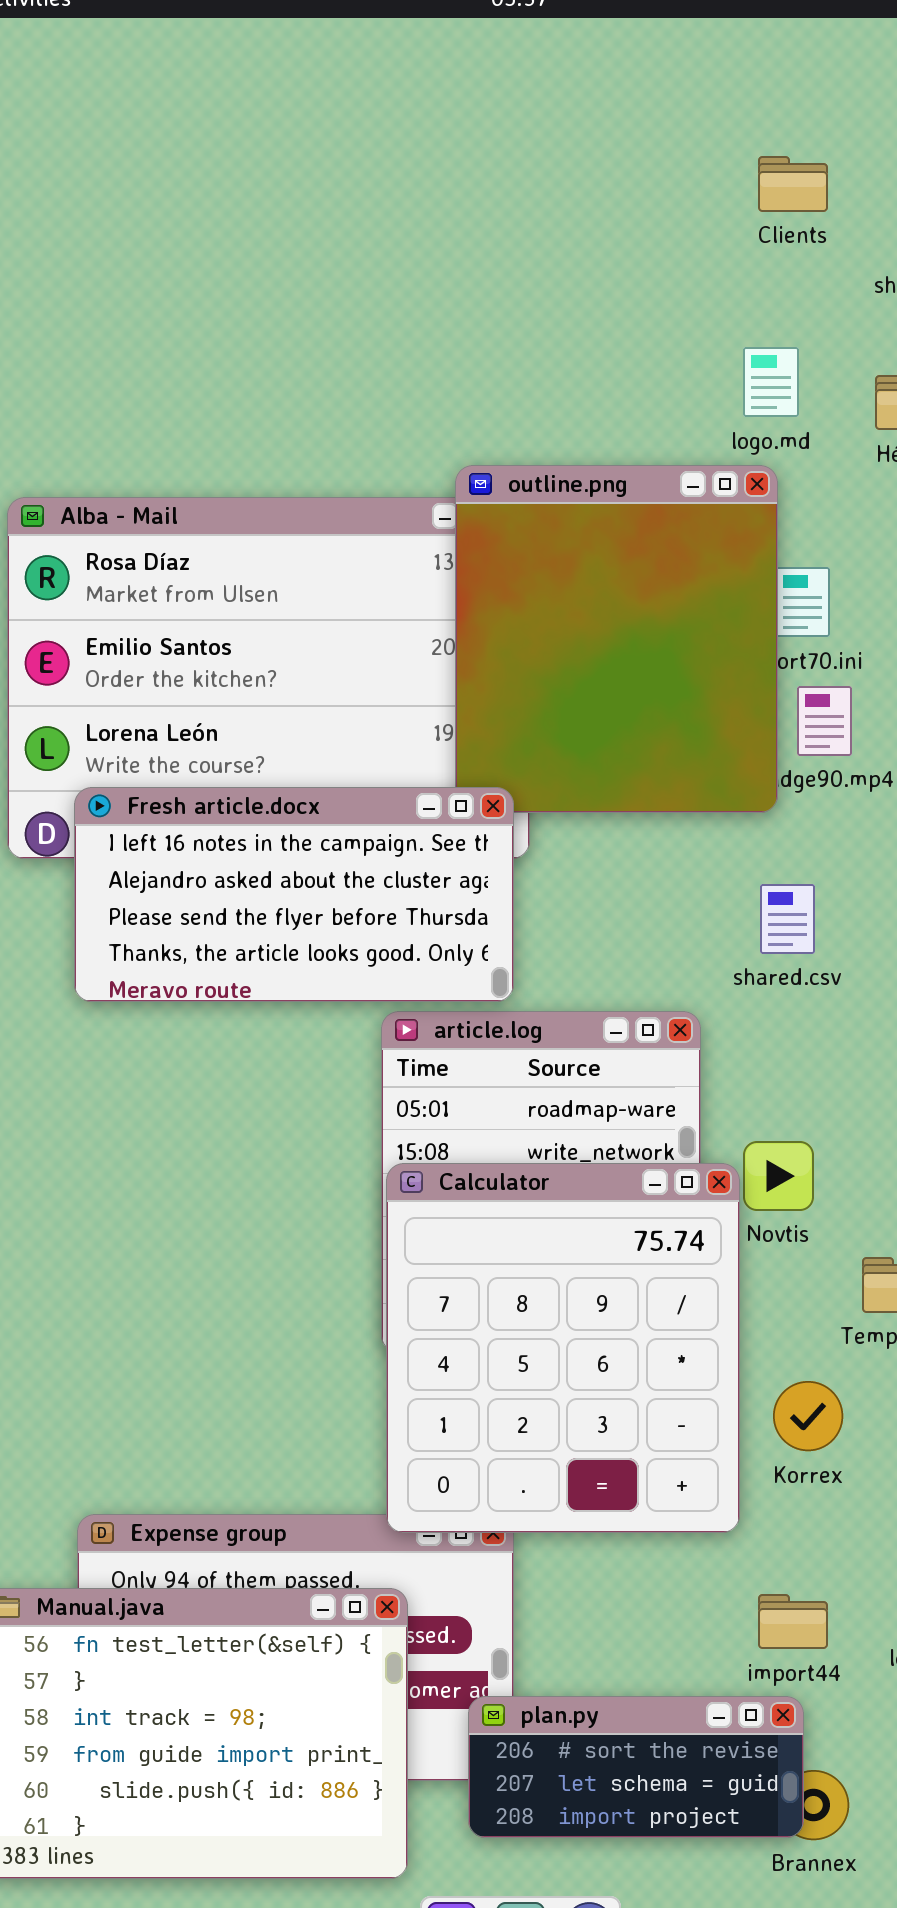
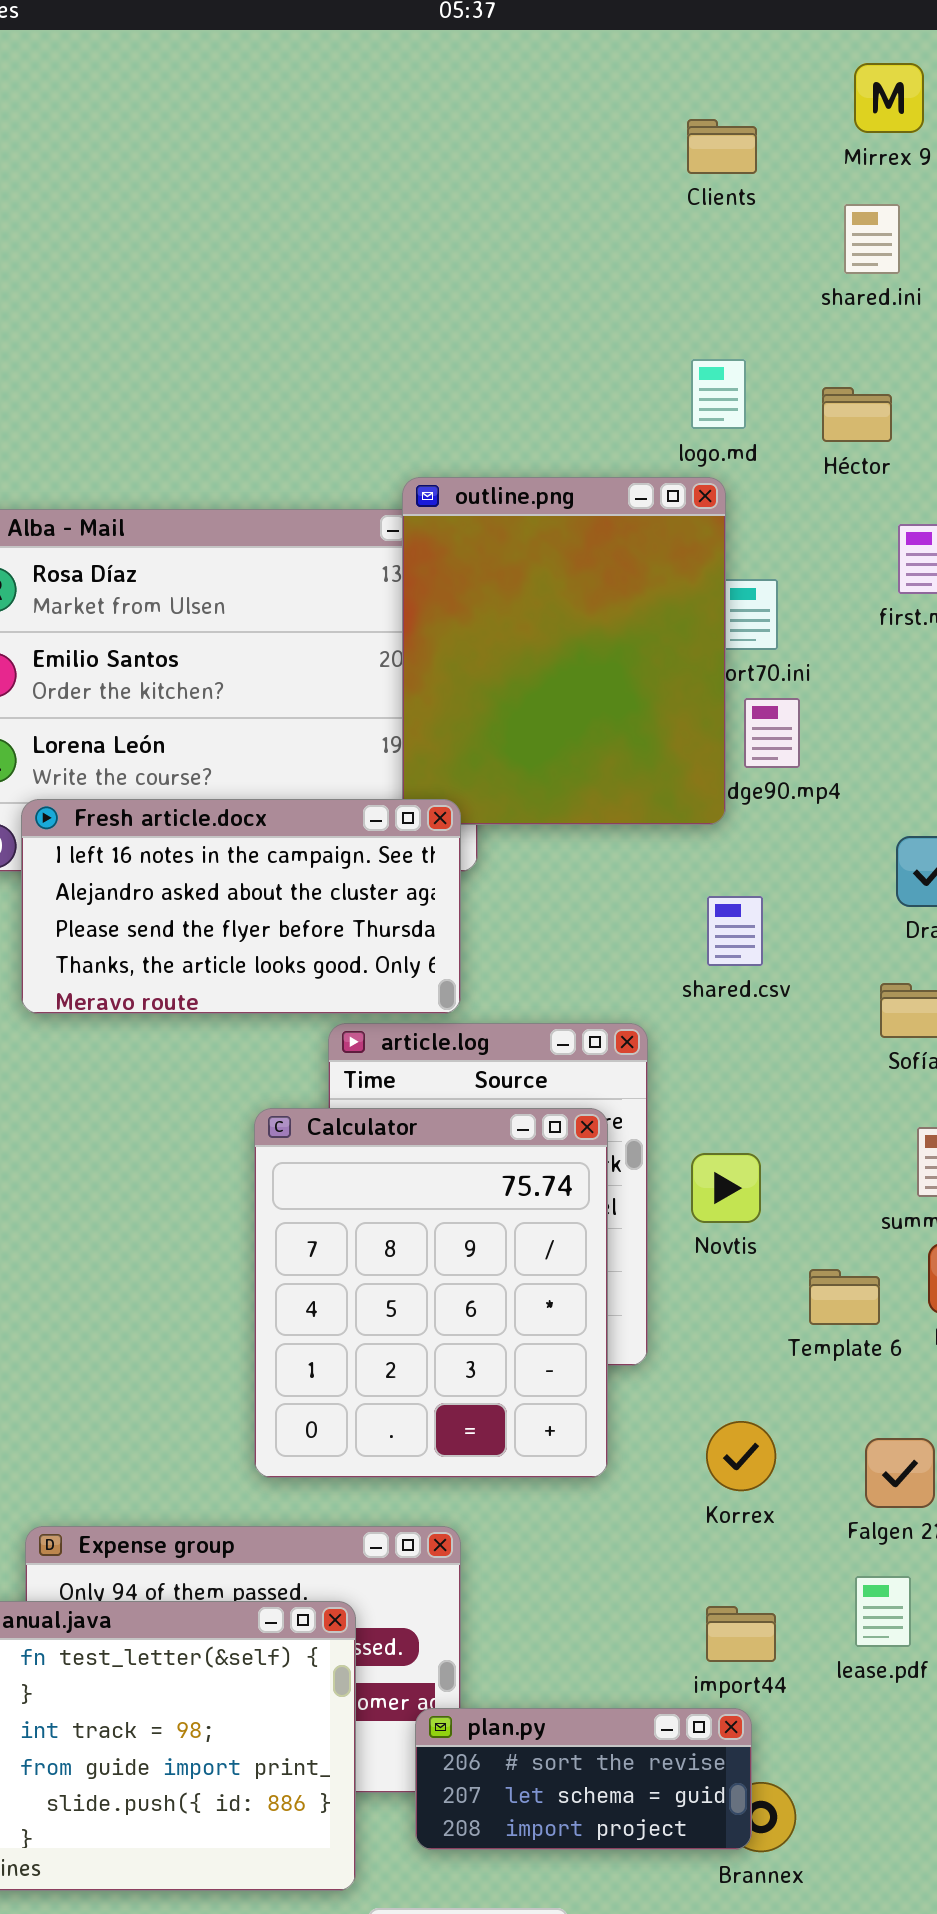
Clients: [758,156,828,212] -> [687,119,757,174], moved
Calculator: [386,1163,740,1533] -> [254,1108,608,1478], moved
Korrex: [773,1381,843,1451] -> [706,1421,776,1491], moved

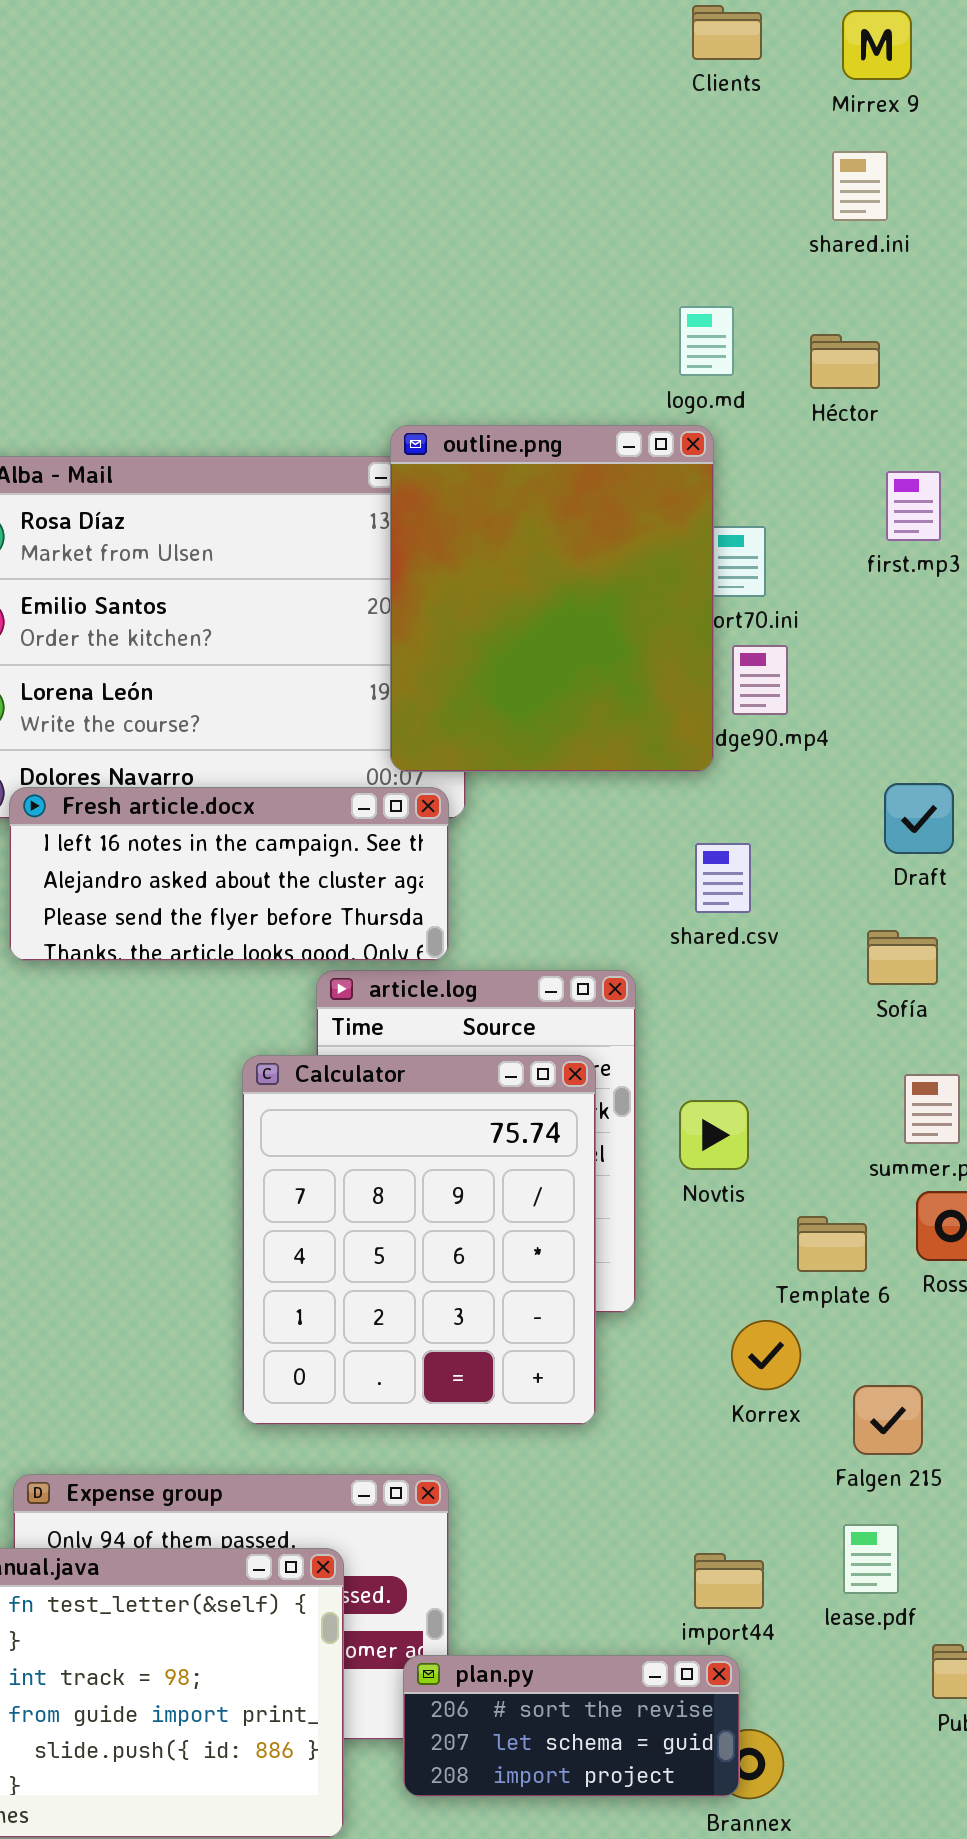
Clients: [687,119,757,174] -> [692,5,762,60], moved
Fresh article.docx: [21,799,461,1014] -> [9,787,449,961], resized
Korrex: [706,1421,776,1491] -> [731,1320,801,1390], moved

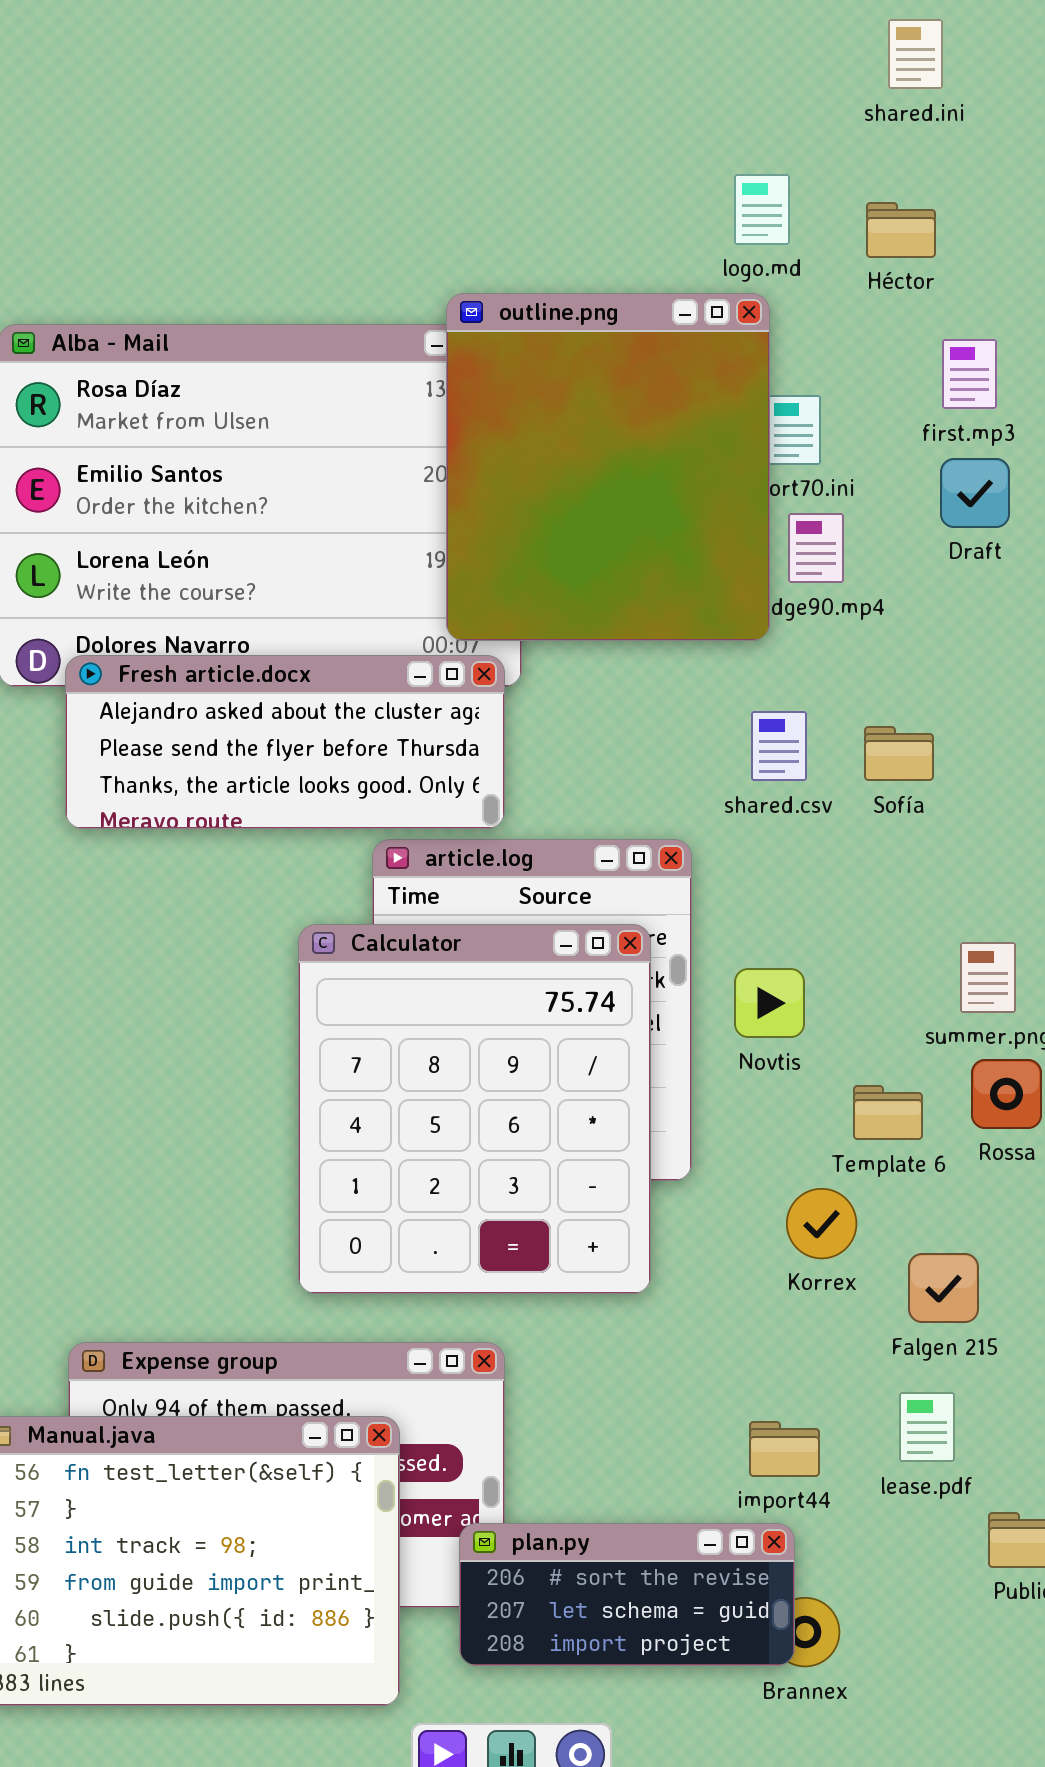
Draft: [884,783,954,854] -> [940,458,1010,528], moved
Fresh article.docx: [9,787,449,961] -> [65,655,505,829], scrolled down 1 row
Sofía: [867,930,938,985] -> [864,726,934,781], moved

